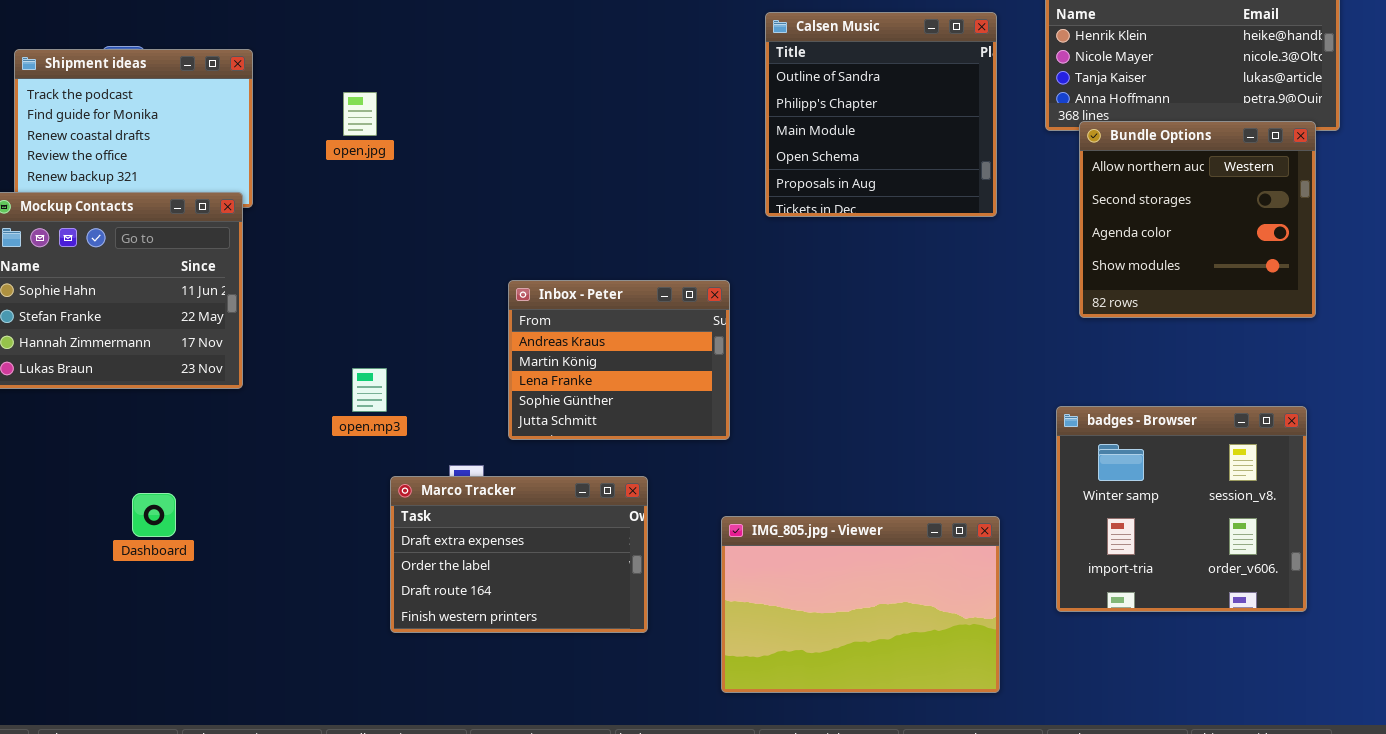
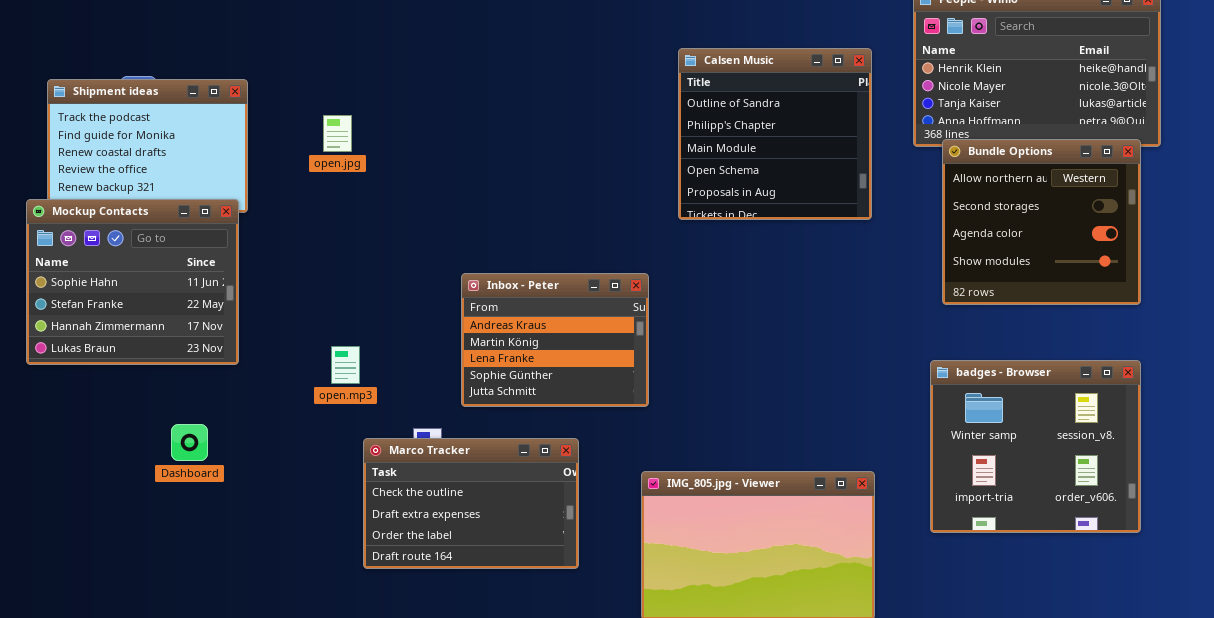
badges - Browser: [1056,406,1307,612] -> [930,360,1141,533], moved
Marco Tracker: [390,476,648,633] -> [363,438,579,569], scrolled up 1 row
Dashboard: [132,493,176,537] -> [171,424,208,461], moved

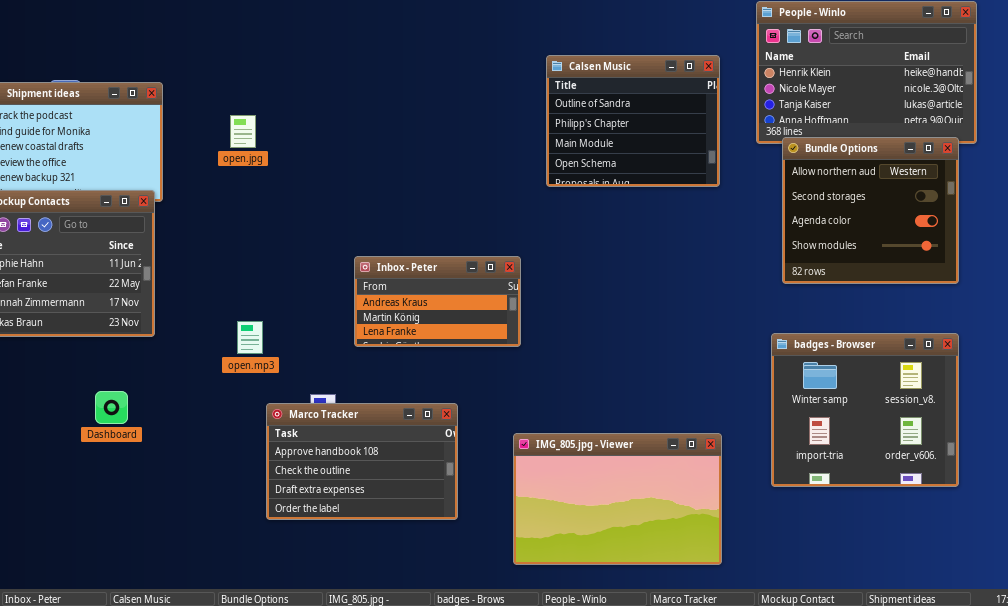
Calsen Music: [678,48,872,220] -> [546,55,720,187], resized
Inbox - Peter: [461,273,649,407] -> [354,256,521,347], resized
Marco Tracker: [363,438,579,569] -> [266,403,458,520], scrolled up 1 row

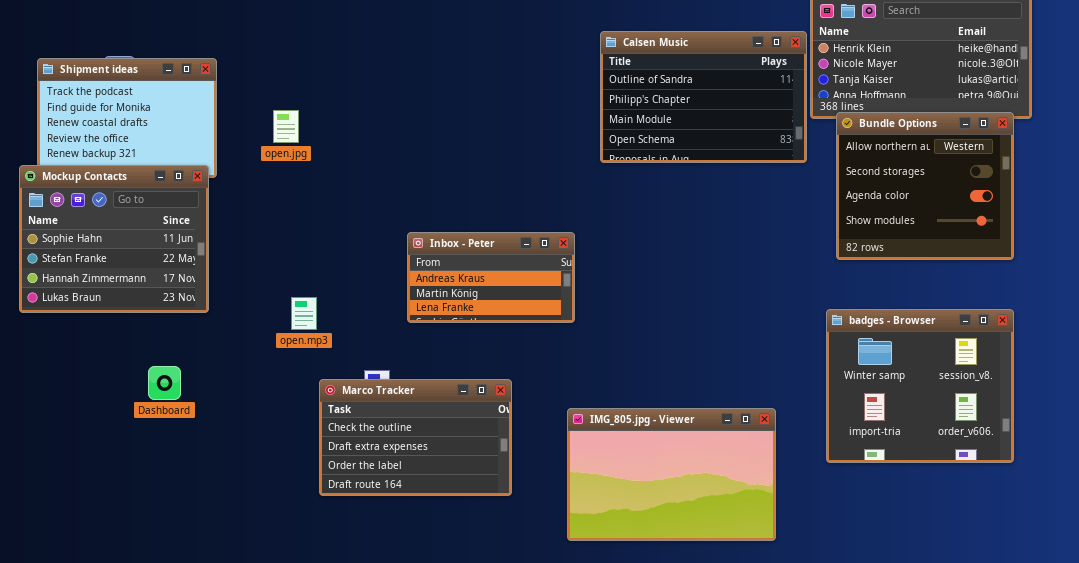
Calsen Music: [546,55,720,187] -> [600,31,807,163], resized
open.jpg: [230,115,256,148] -> [273,110,299,143], moved
Marco Tracker: [266,403,458,520] -> [319,379,512,496], scrolled down 1 row

